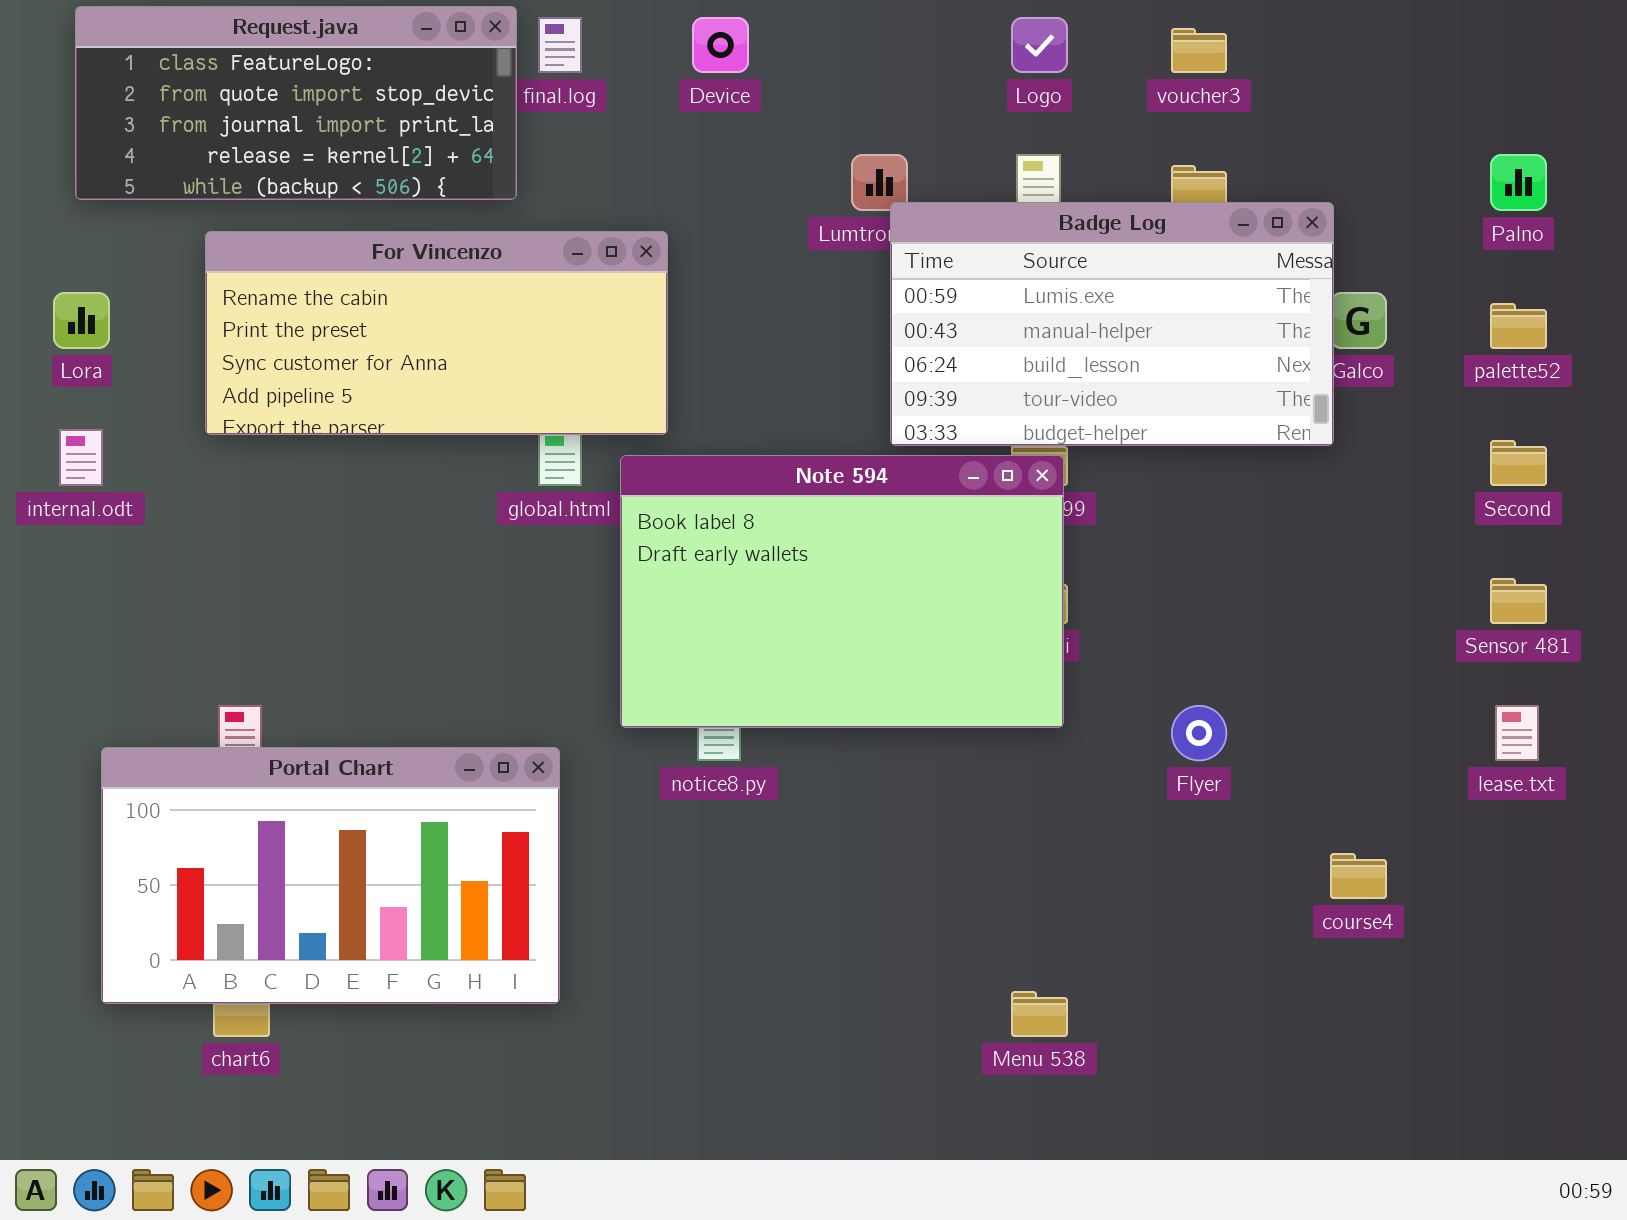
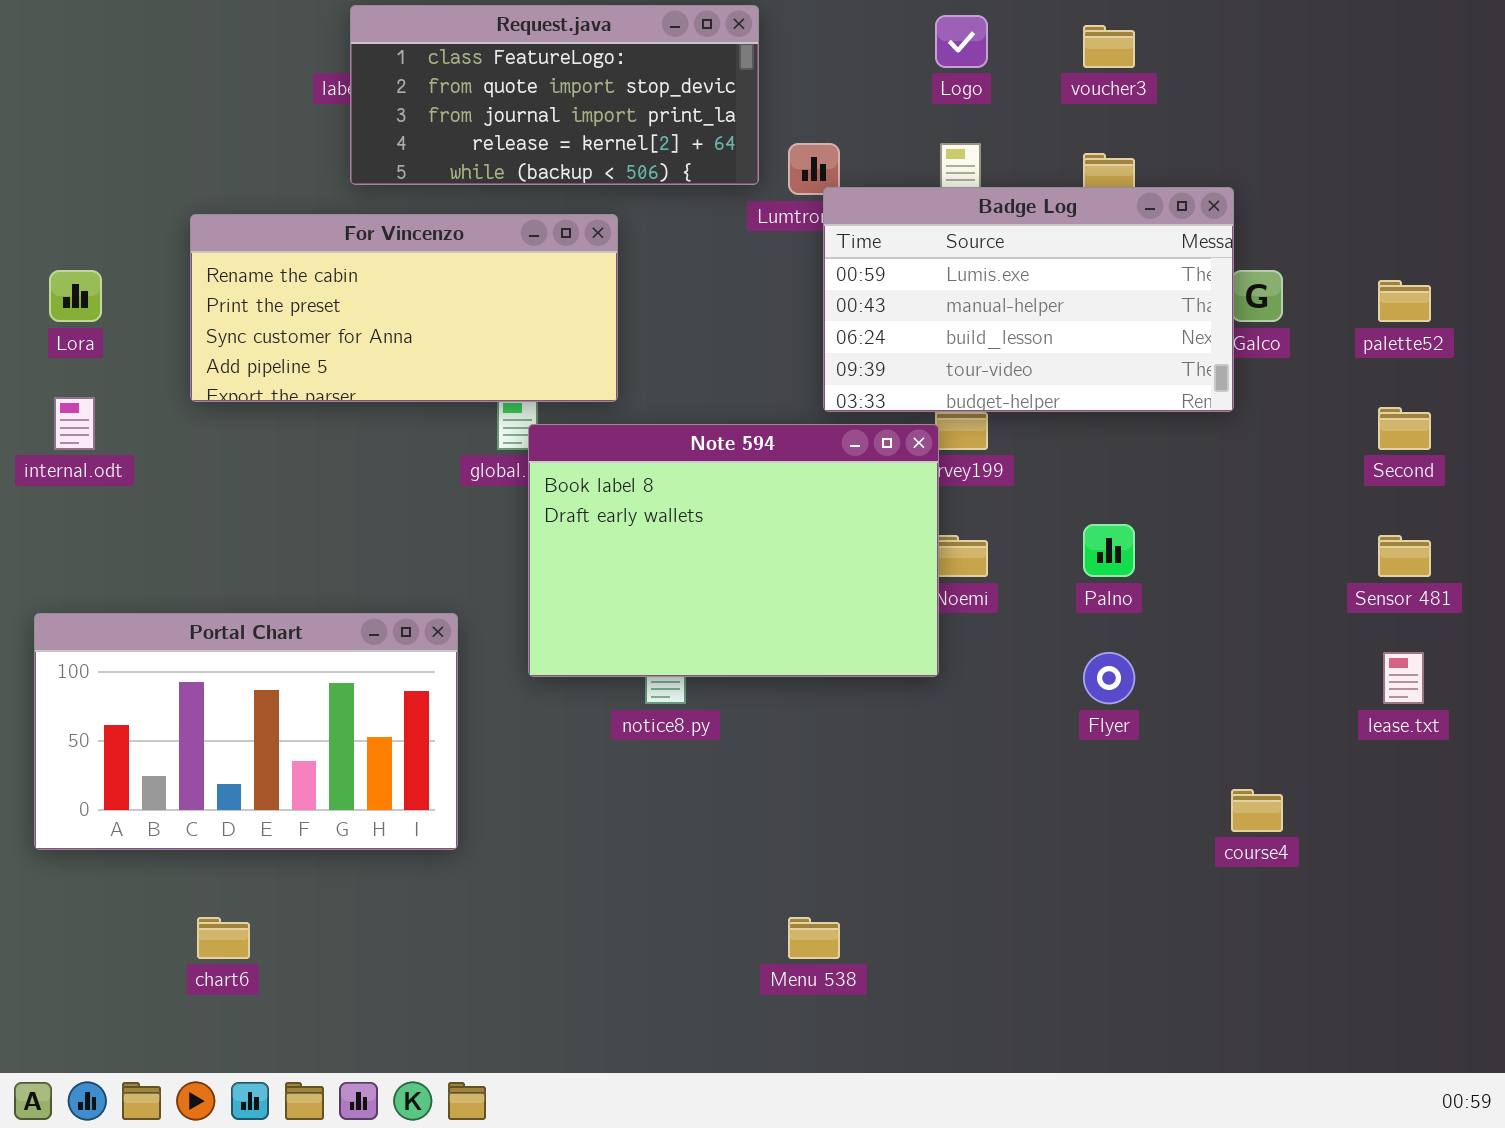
Request.java: [75,6,517,200] -> [350,5,759,185], moved
Palno: [1490,154,1547,211] -> [1083,524,1135,577], moved
Note 594: [620,455,1064,728] -> [528,424,939,677], moved
Portal Chart: [101,747,560,1004] -> [34,613,458,850], moved
Menu 538: [1011,991,1068,1037] -> [788,917,840,959], moved

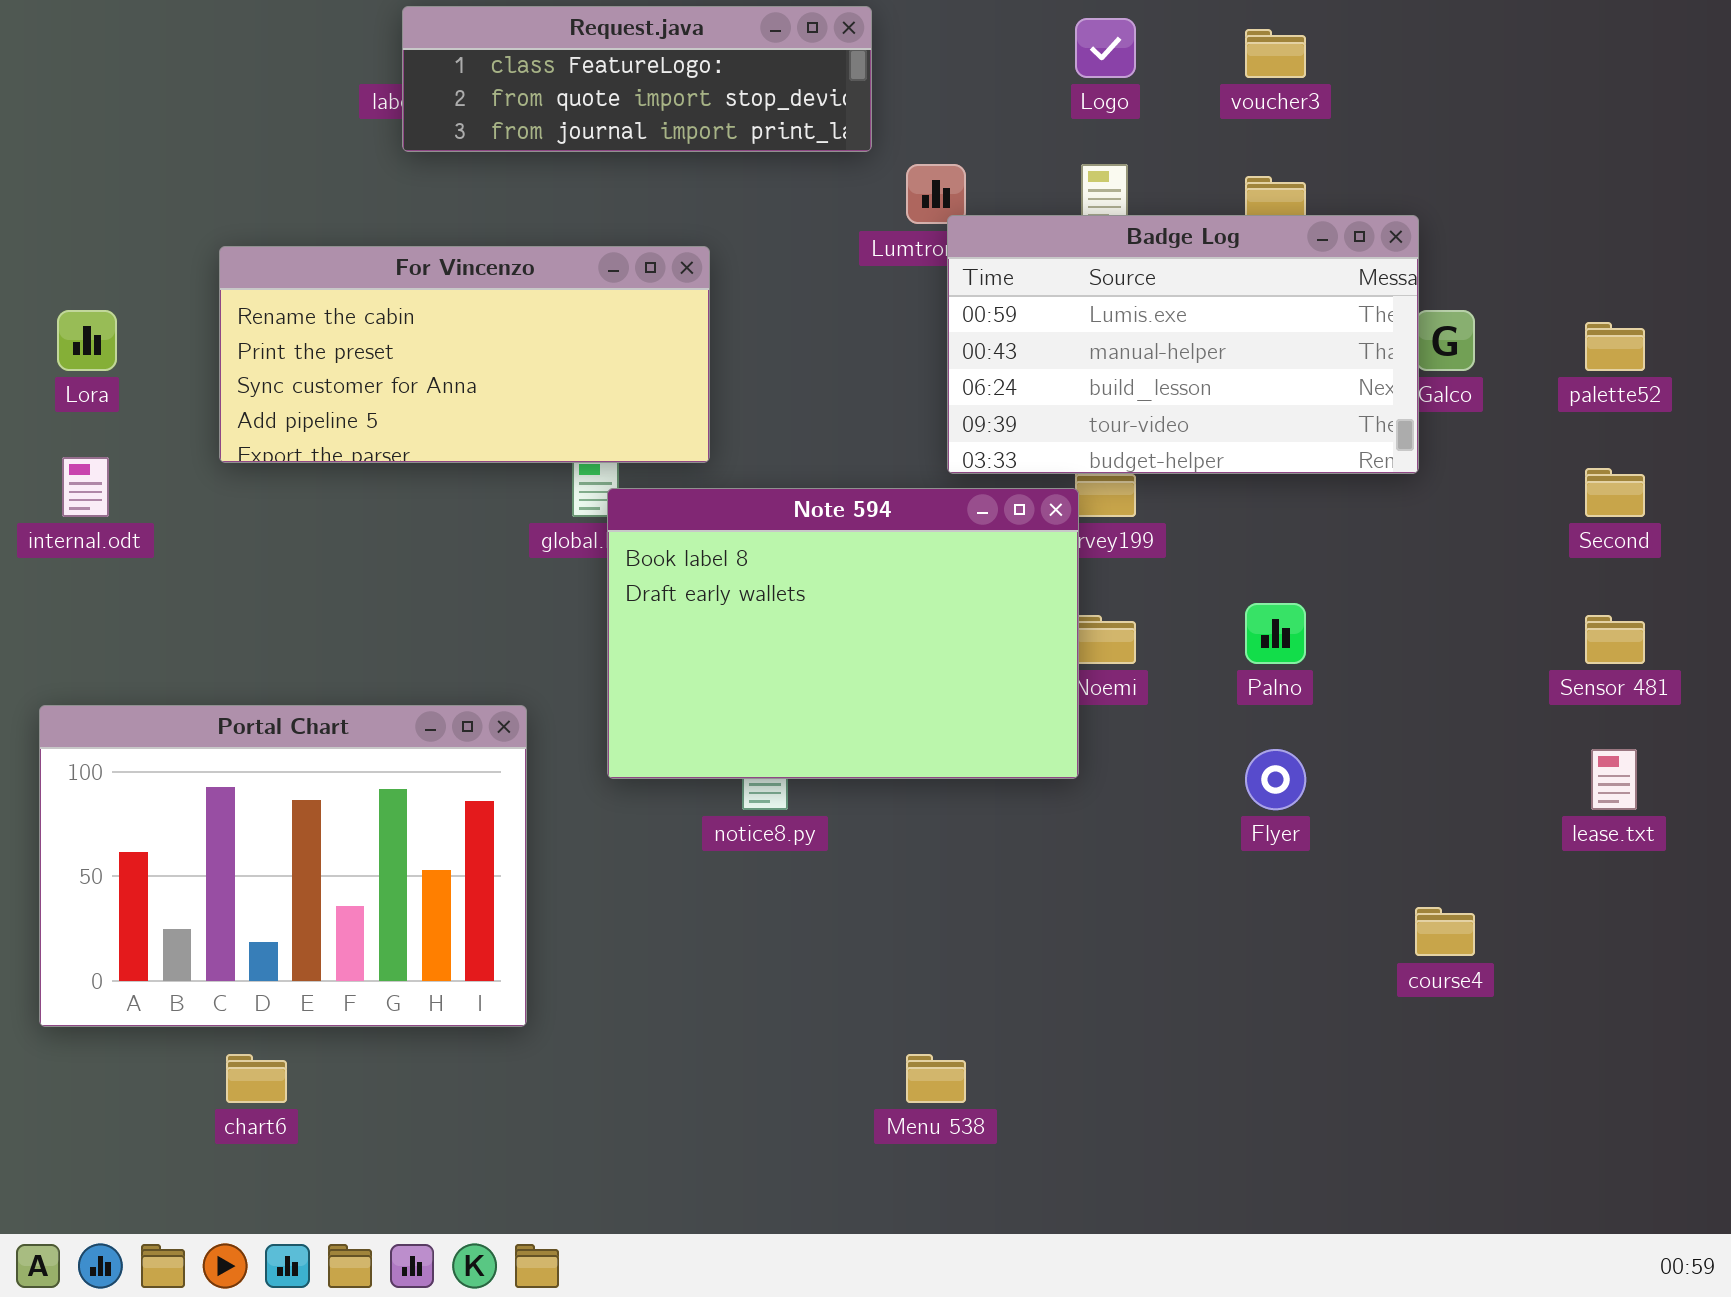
Request.java: [350,5,759,185] -> [402,6,872,152], resized
Portal Chart: [34,613,458,850] -> [39,705,527,1027], resized

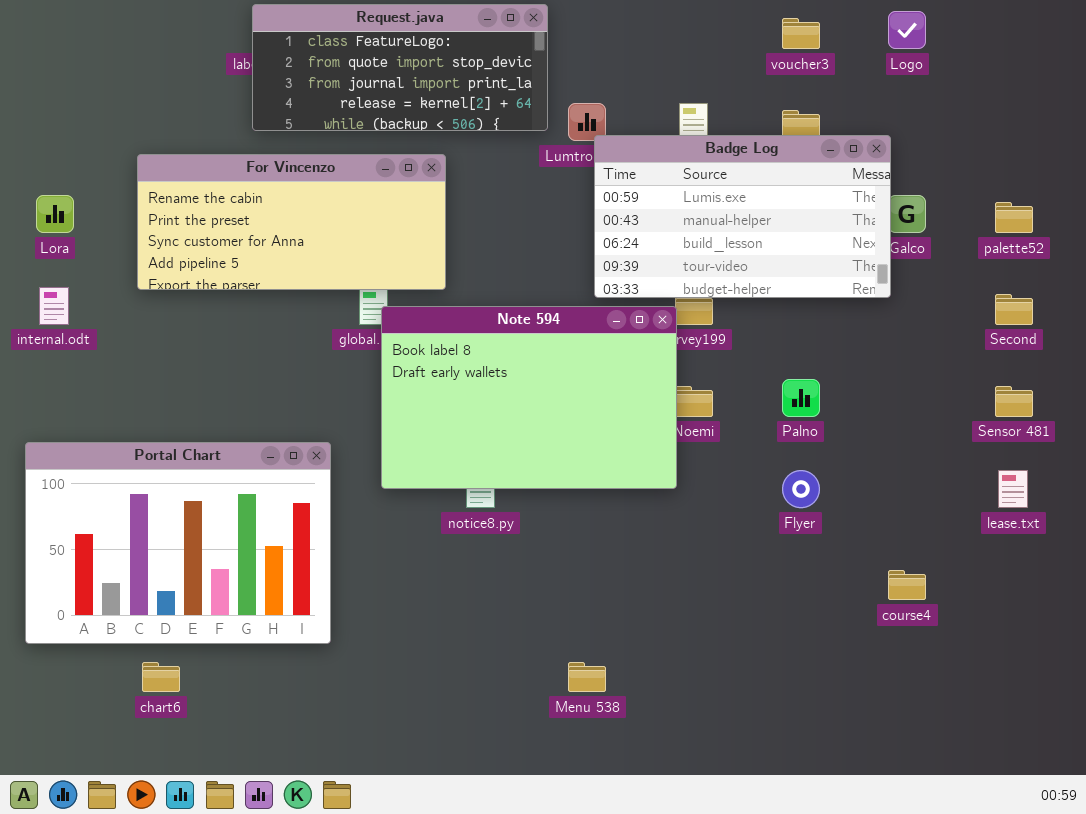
Request.java: [402,6,872,152] -> [252,4,548,131], resized
Logo: [1075,18,1136,78] -> [888,11,926,49], moved

